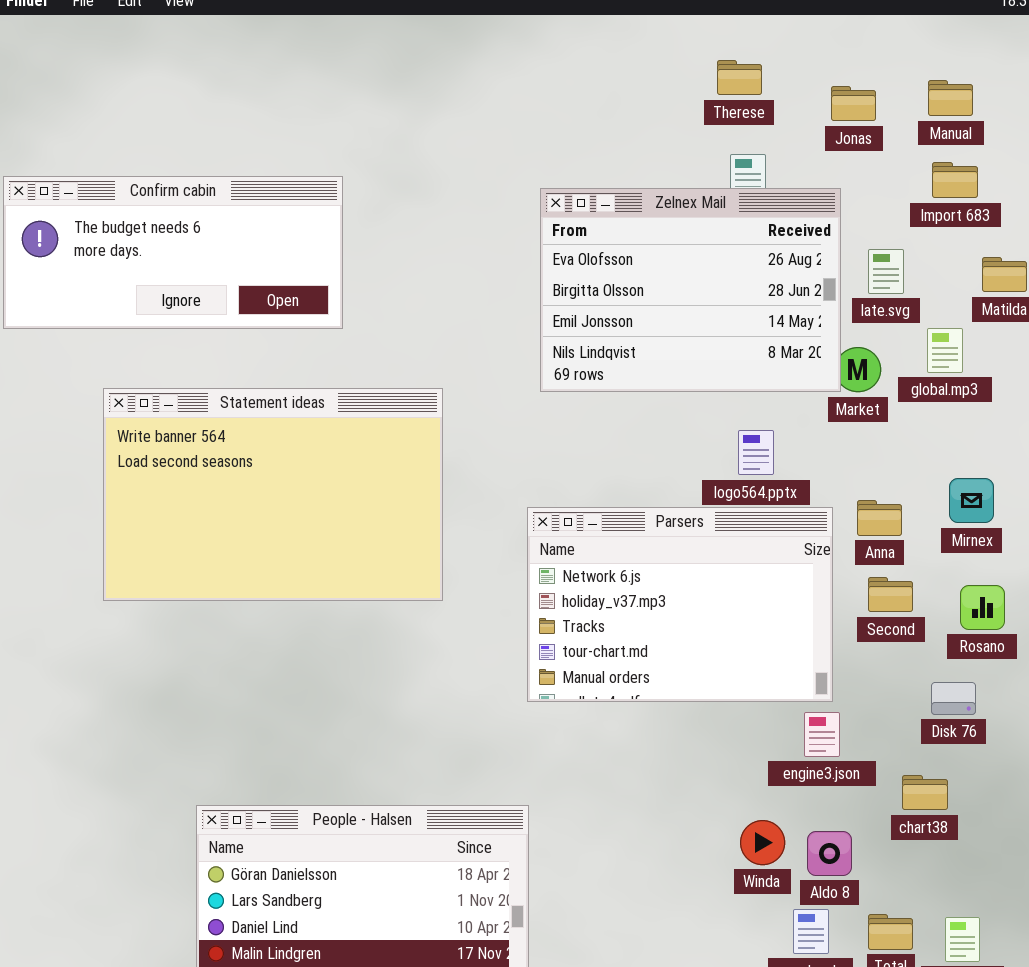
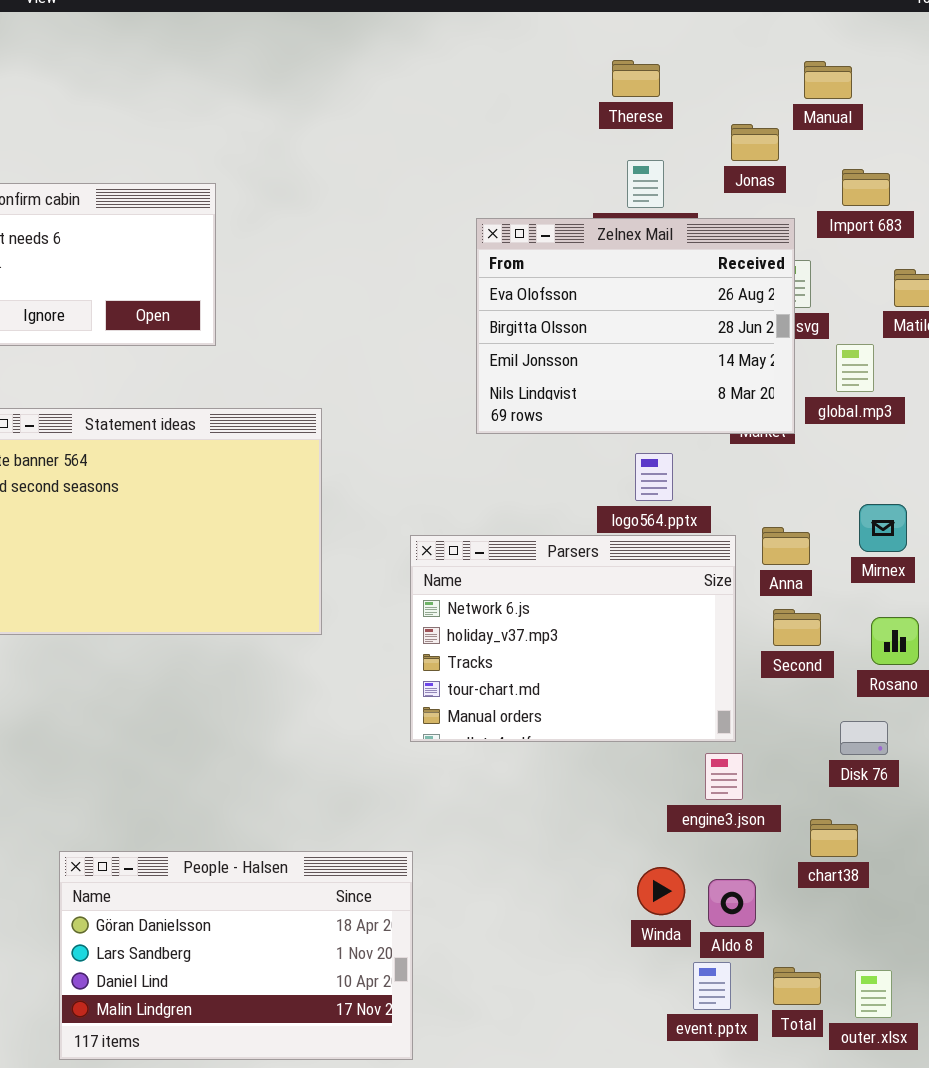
Manual: [928,80,973,116] -> [804,61,852,99], moved
Jonas: [831,86,876,121] -> [731,124,779,161], moved
Zelnex Mail: [540,188,841,392] -> [476,218,795,434], moved

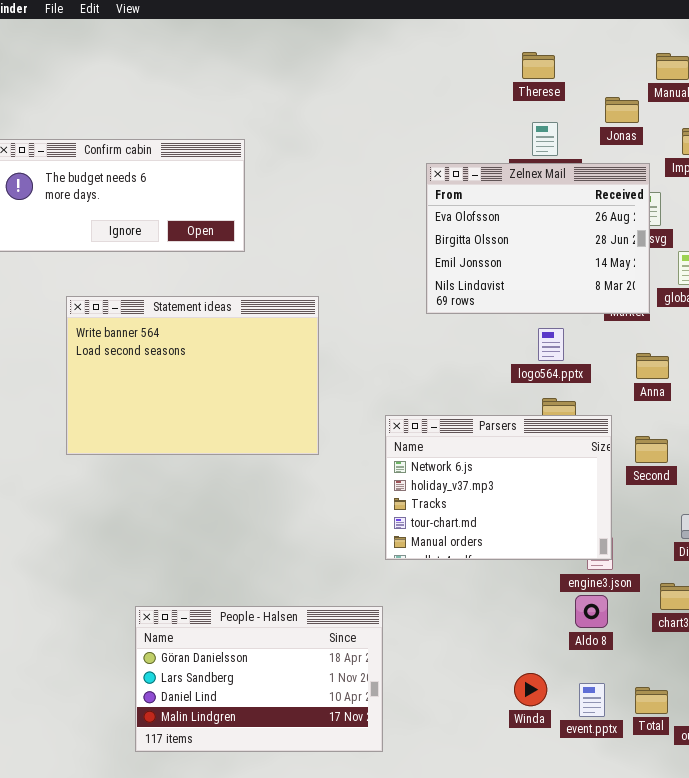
Anna: [762,527,810,565] -> [636,353,669,379], moved
Parsers: [410,535,736,742] -> [385,415,612,560], moved
Winda: [637,867,685,915] -> [514,673,547,706], moved
Aldo 8: [708,879,756,927] -> [575,595,608,628], moved

